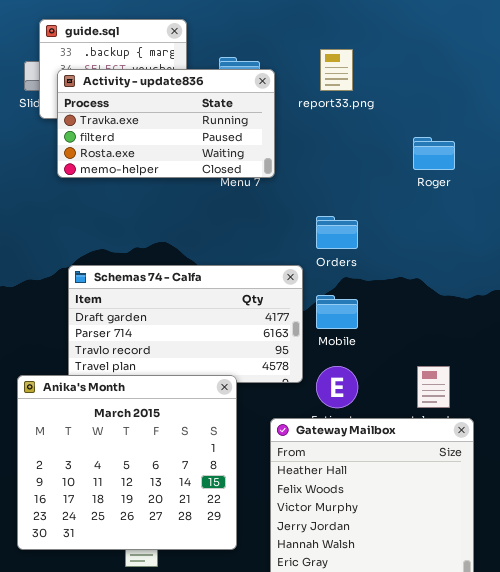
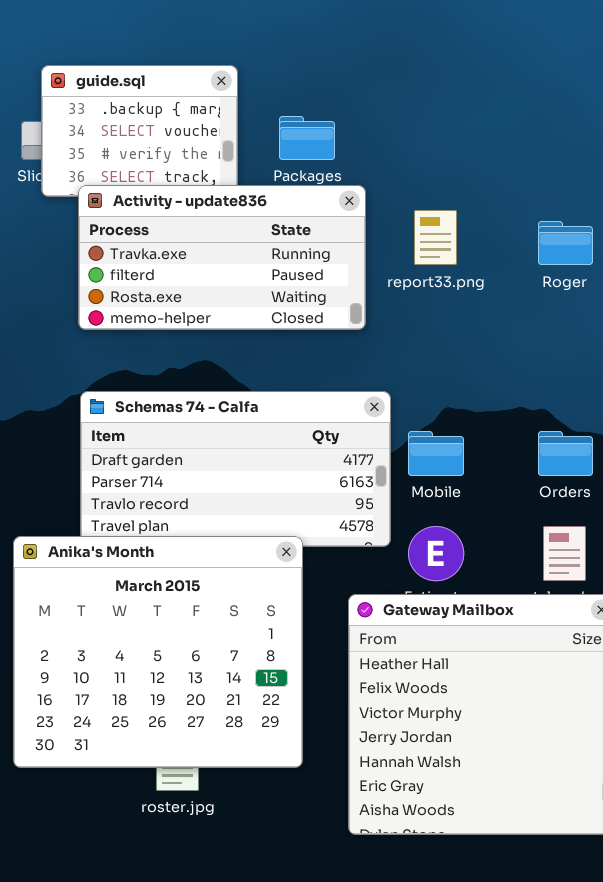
report33.png: [320,49,353,91] -> [414,210,457,265], moved
Activity - update836: [57,69,275,178] -> [78,185,366,330], moved
Orders: [316,216,358,249] -> [538,431,593,476], moved

